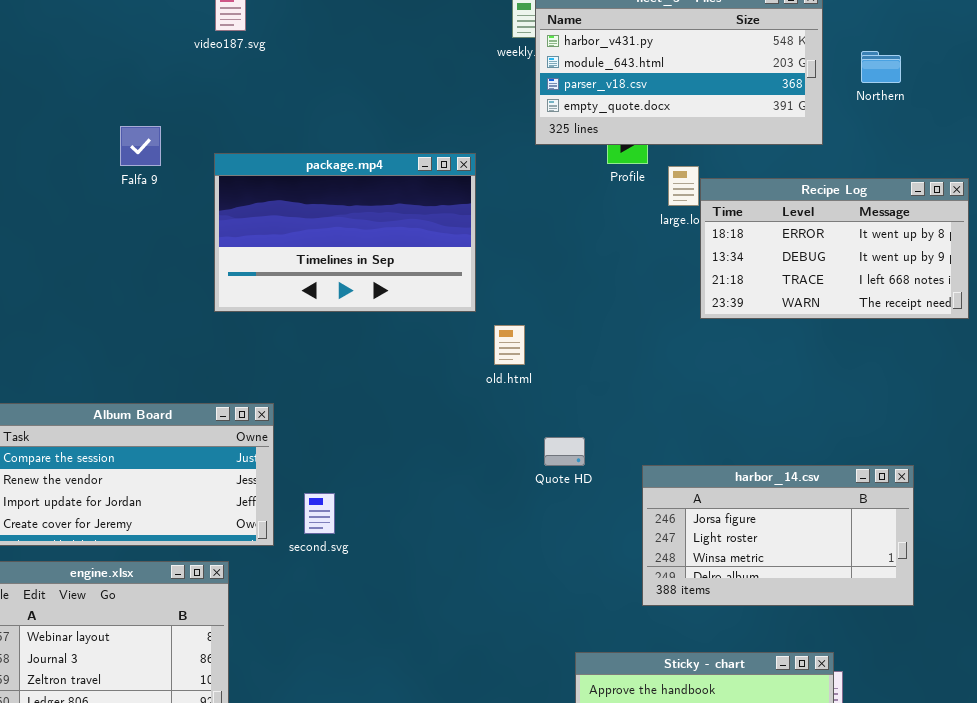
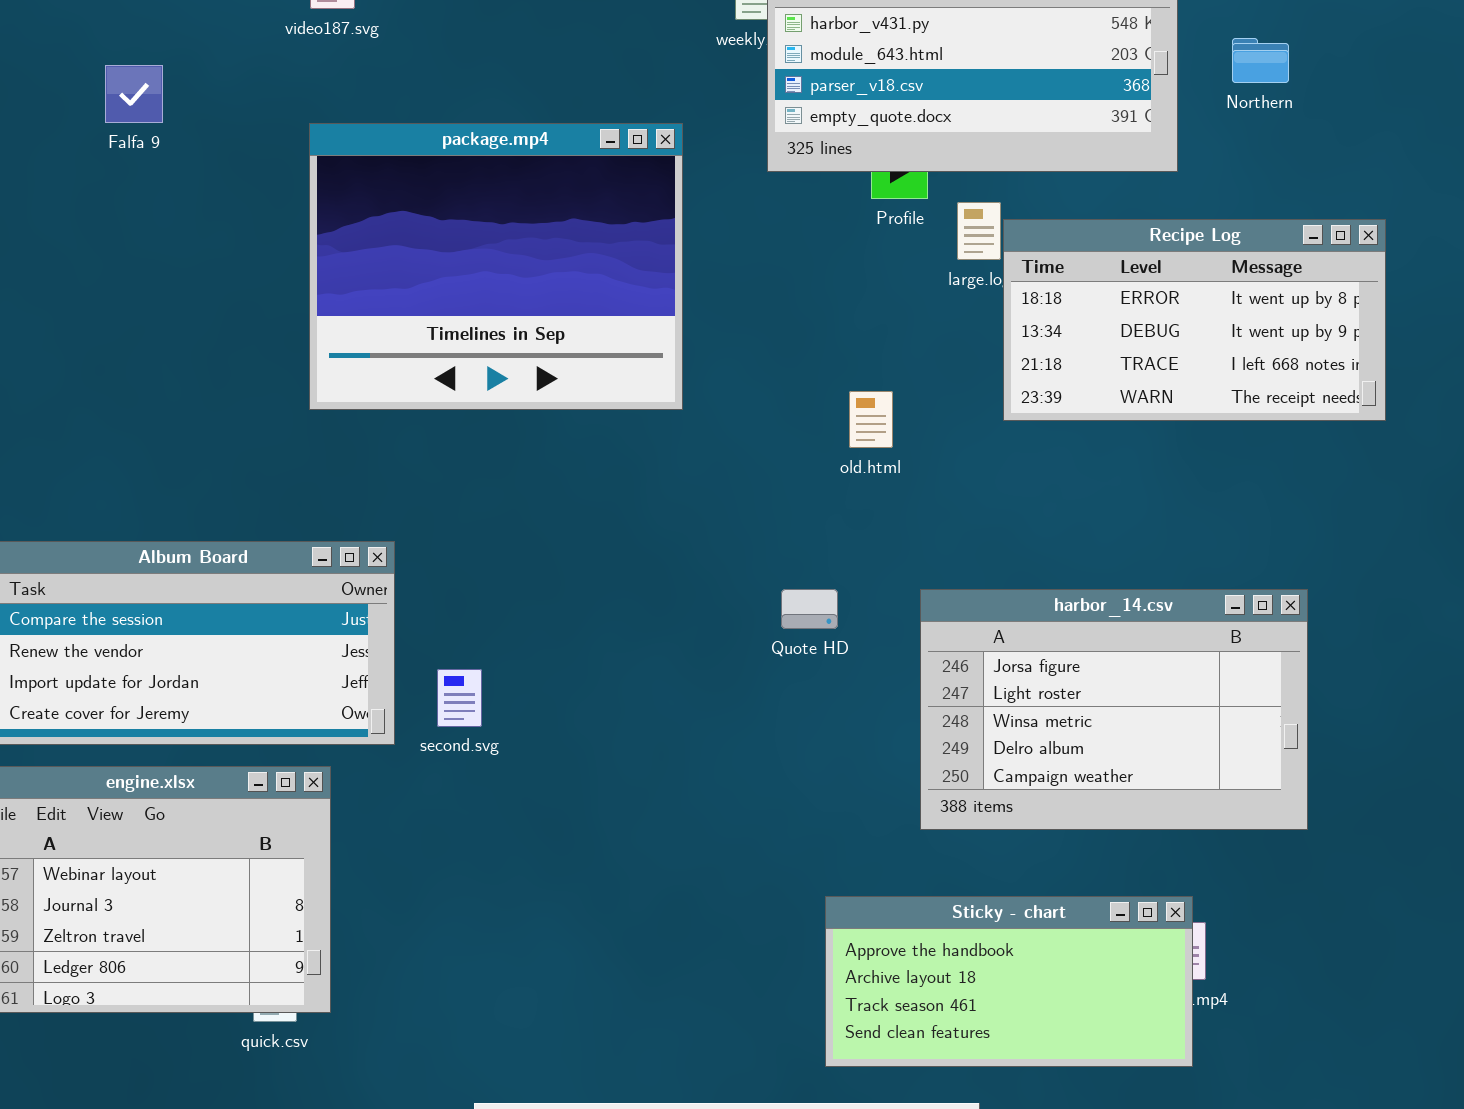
Falfa 9: [120,126,161,166] -> [105,65,163,123], moved
package.mp4: [214,153,476,312] -> [309,123,683,410], resized
old.html: [494,325,525,365] -> [849,391,893,448], moved
harbor_14.csv: [642,465,914,606] -> [920,589,1308,830], resized

